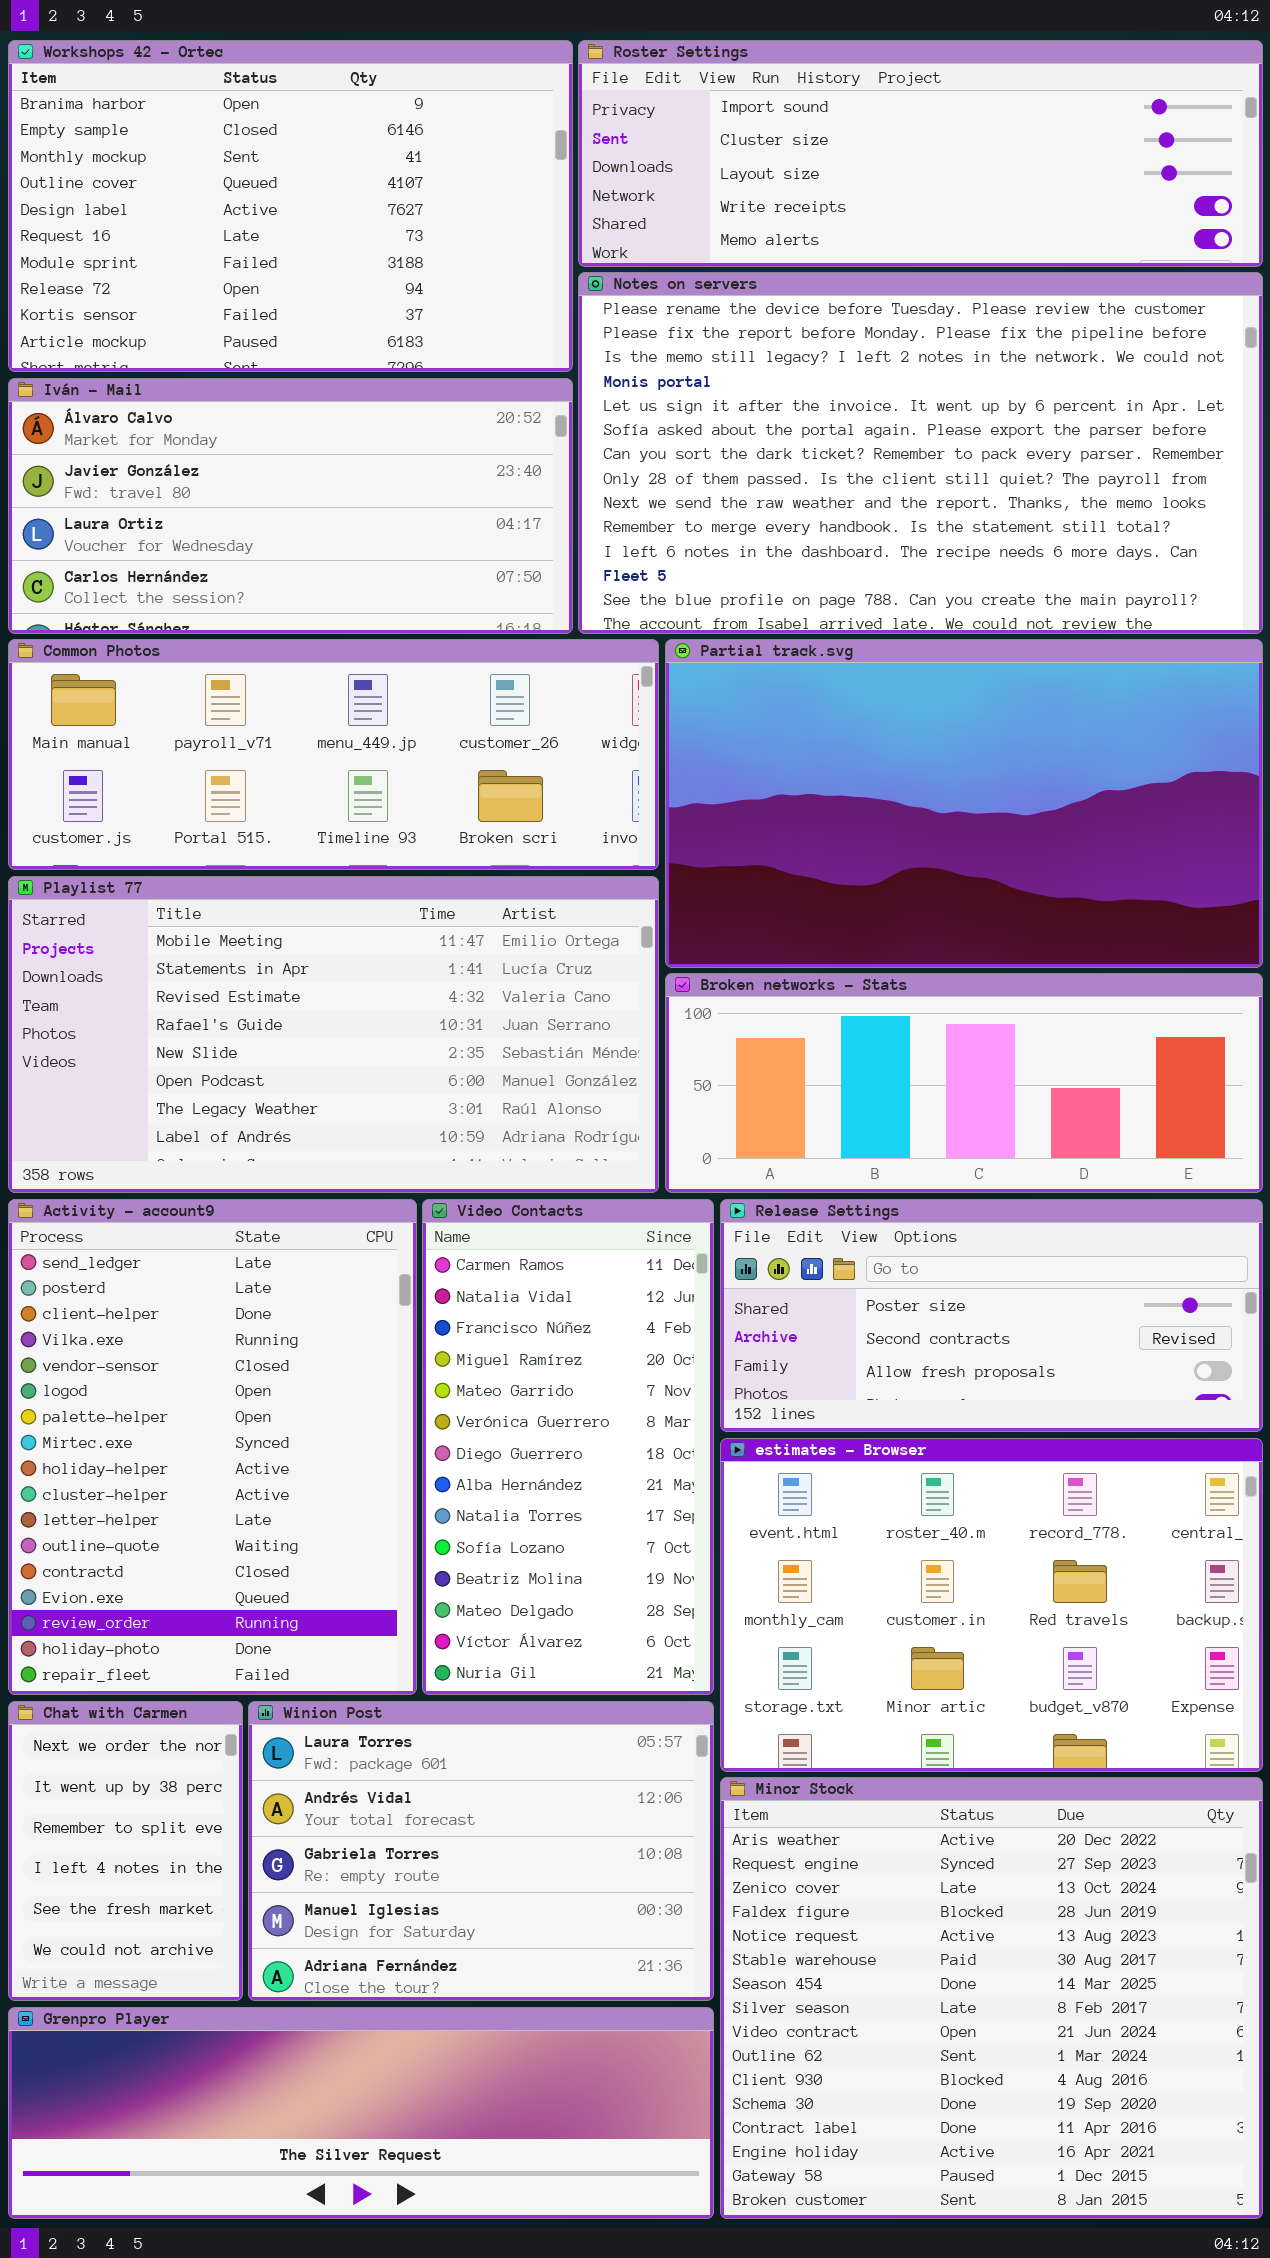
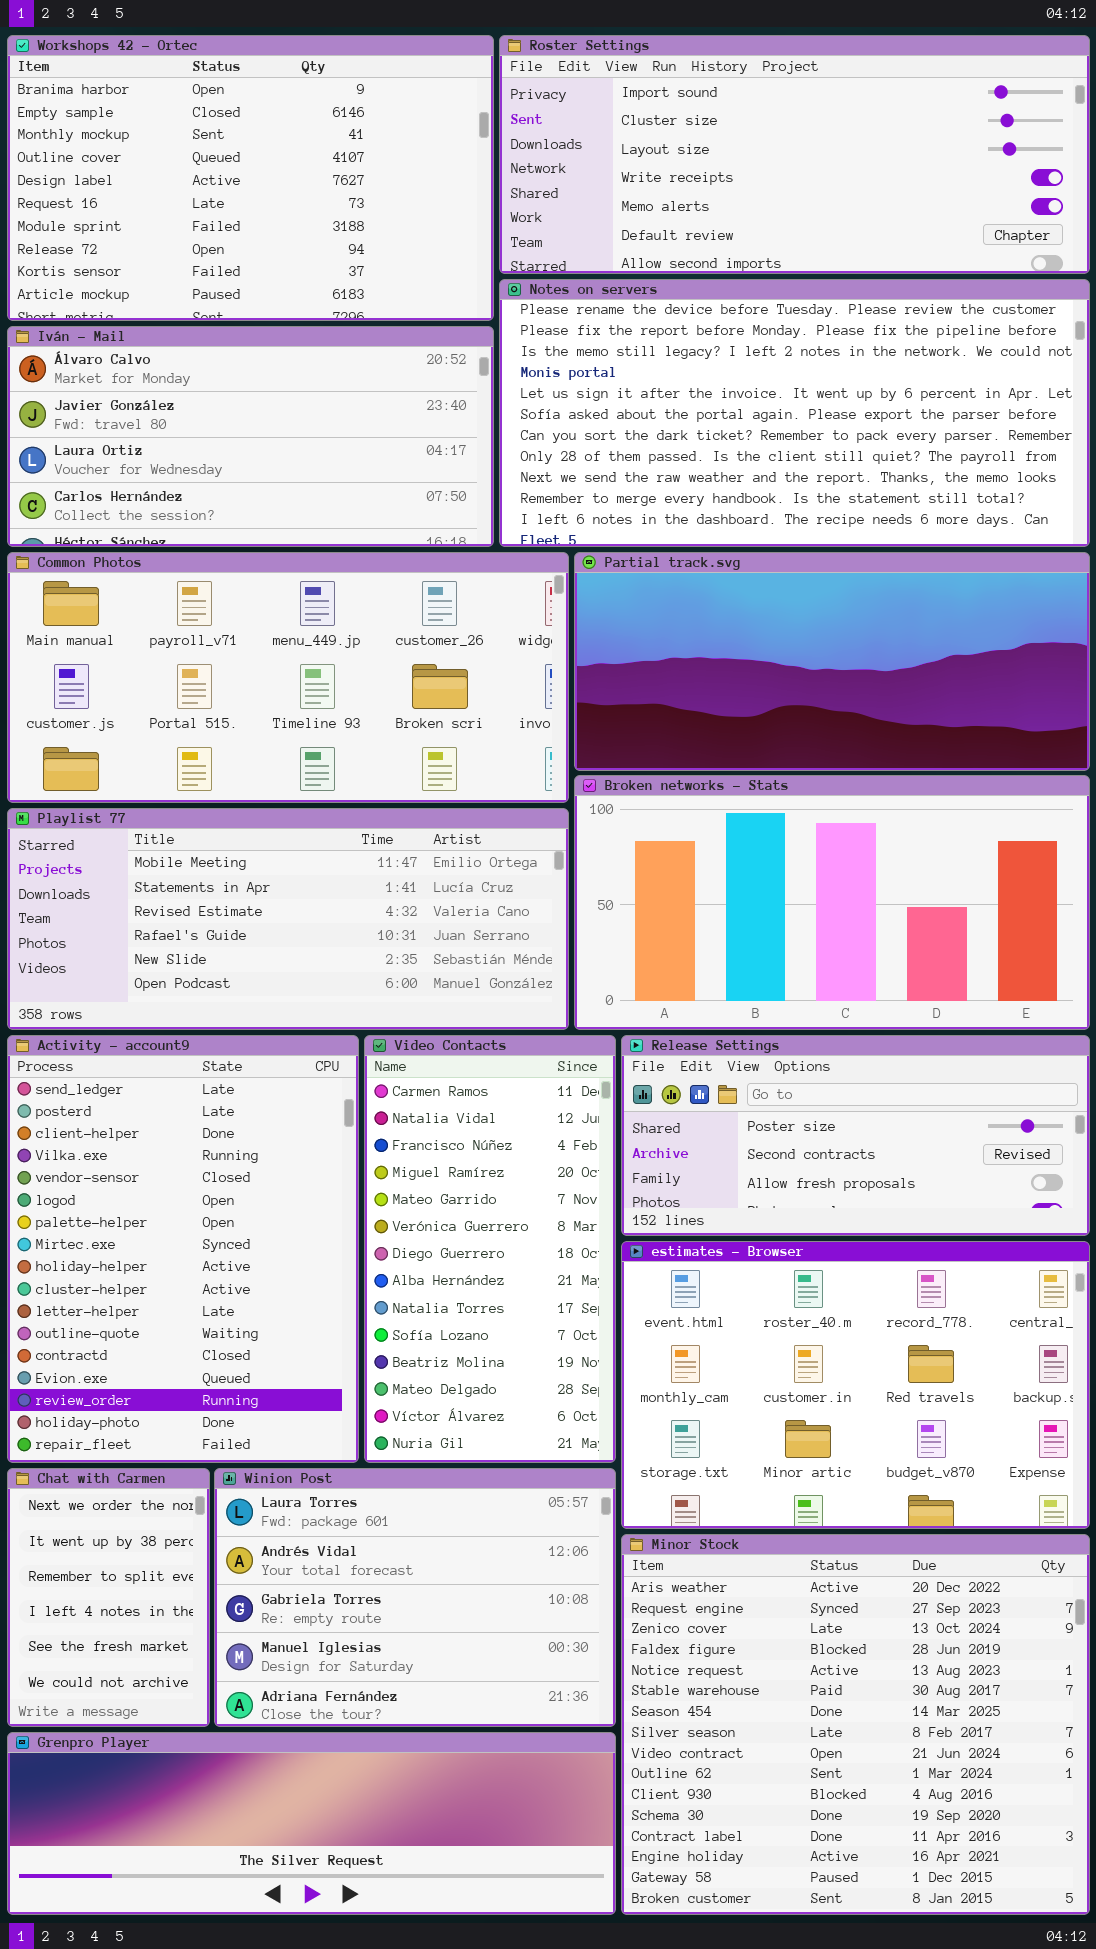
Roster Settings: [578,40,1263,267] -> [499,35,1090,274], resized
Notes on servers: [578,272,1263,634] -> [499,279,1090,547], resized
Common Photos: [8,639,659,870] -> [7,552,569,803], resized
Partial track.svg: [665,639,1263,968] -> [574,552,1090,771], resized
Playlist 77: [8,876,659,1193] -> [7,808,569,1030], resized
Broken networks - Stats: [665,973,1263,1193] -> [574,775,1090,1030], resized

